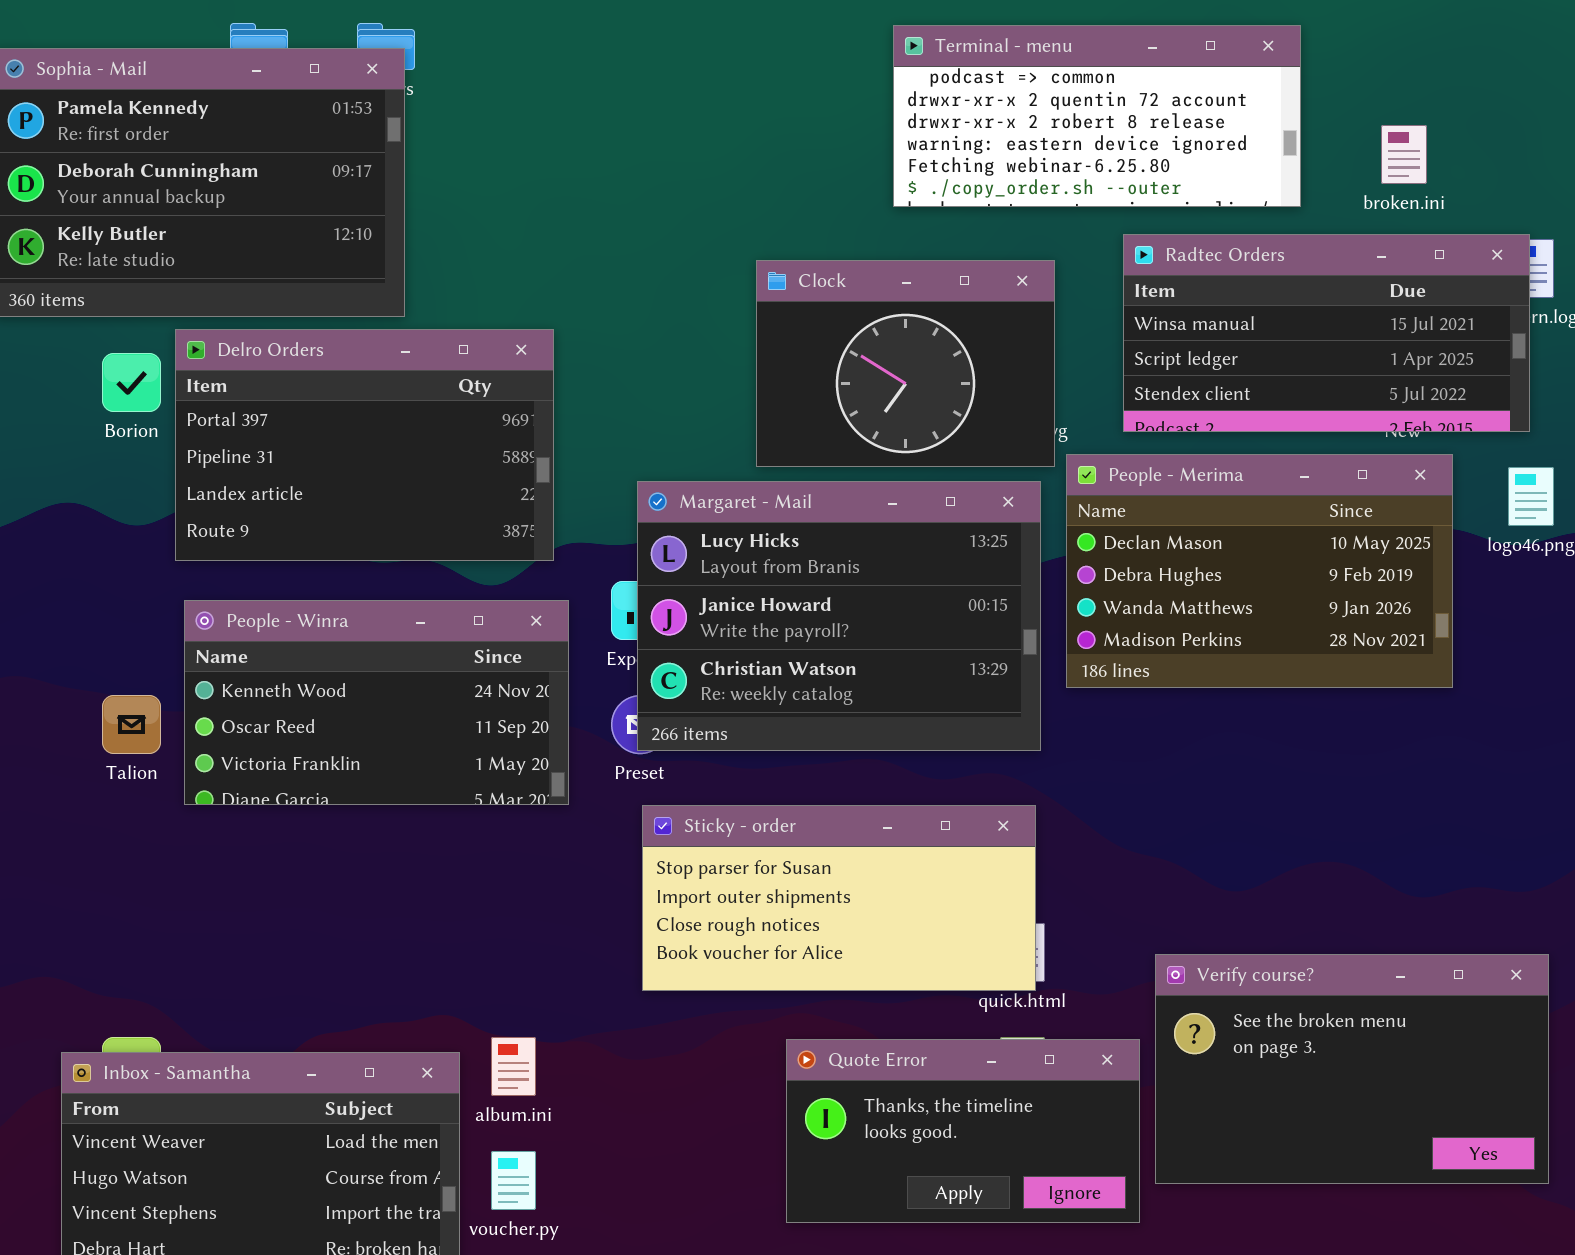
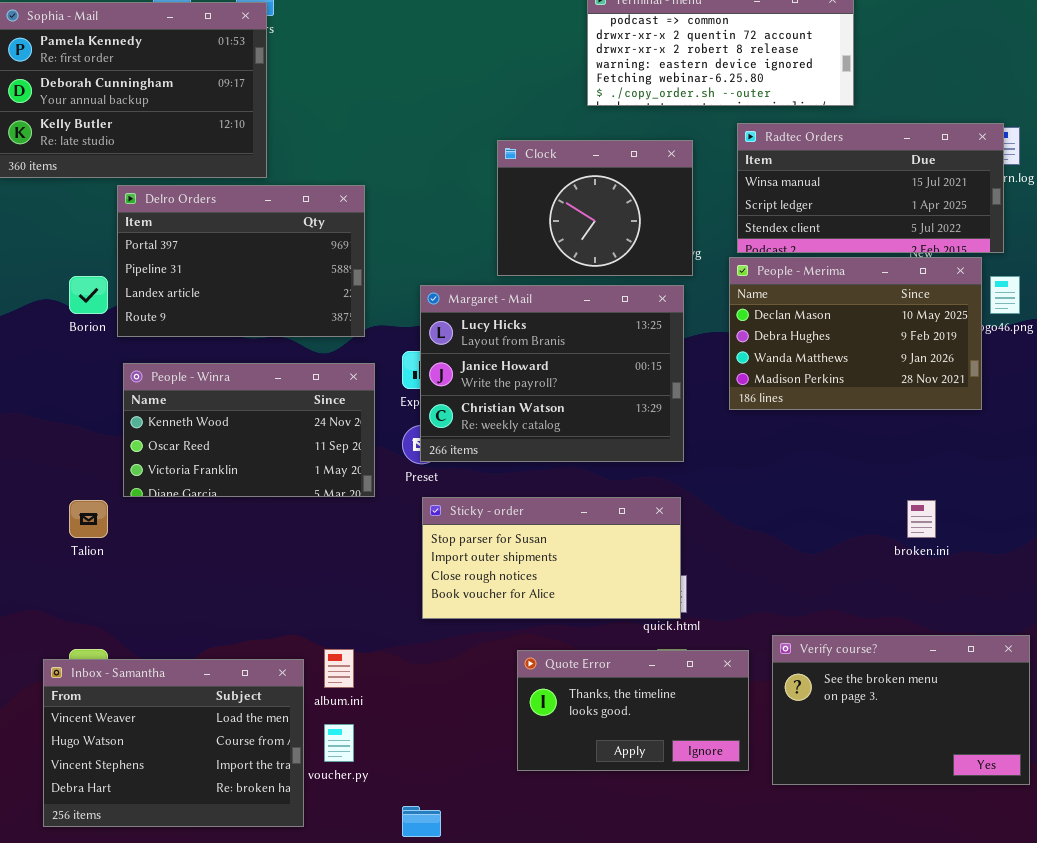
broken.ini: [1381,125,1427,184] -> [907,500,936,538], moved
Borion: [102,353,161,412] -> [69,276,108,314], moved
People - Merima: [1066,454,1453,688] -> [729,257,982,410], moved
Talion: [102,695,161,754] -> [69,500,108,538], moved
Verify course?: [1155,954,1549,1184] -> [772,635,1030,785], moved

